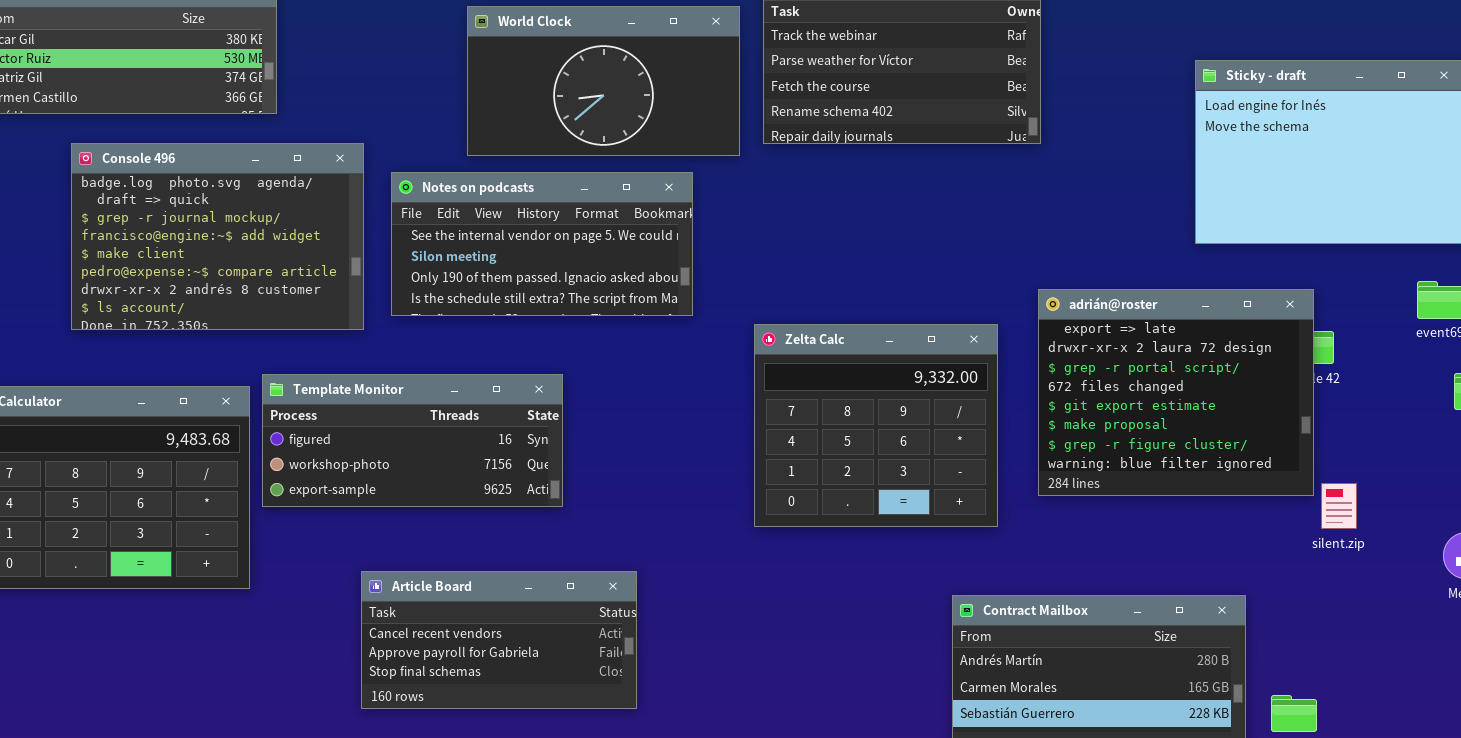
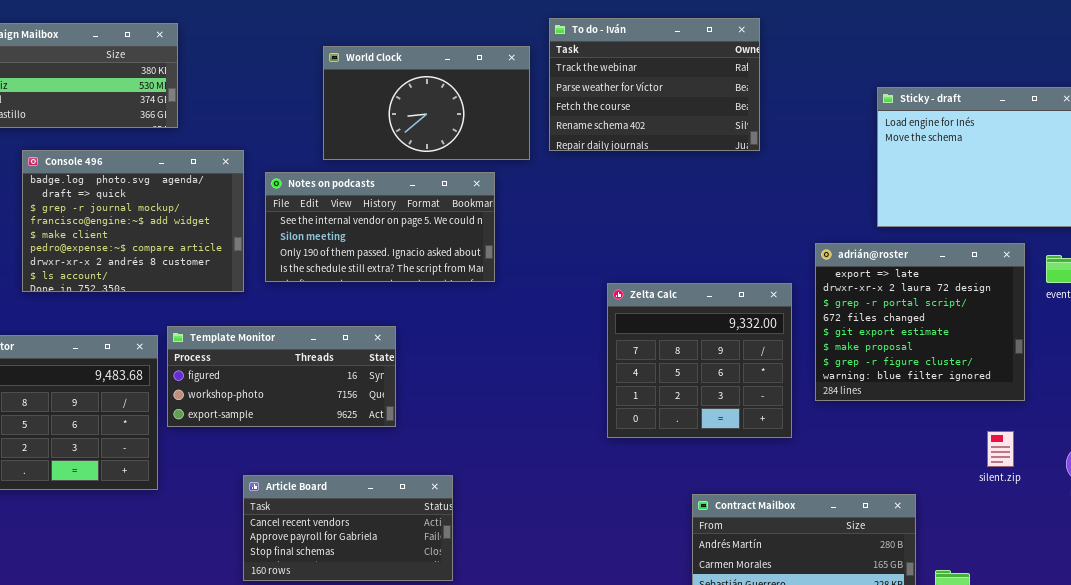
adrián@roster: [1038,289,1314,496] -> [815,243,1025,401], moved
Zelta Calc: [754,324,998,527] -> [607,283,792,438], moved
silent.zip: [1321,483,1357,529] -> [987,431,1014,467], moved

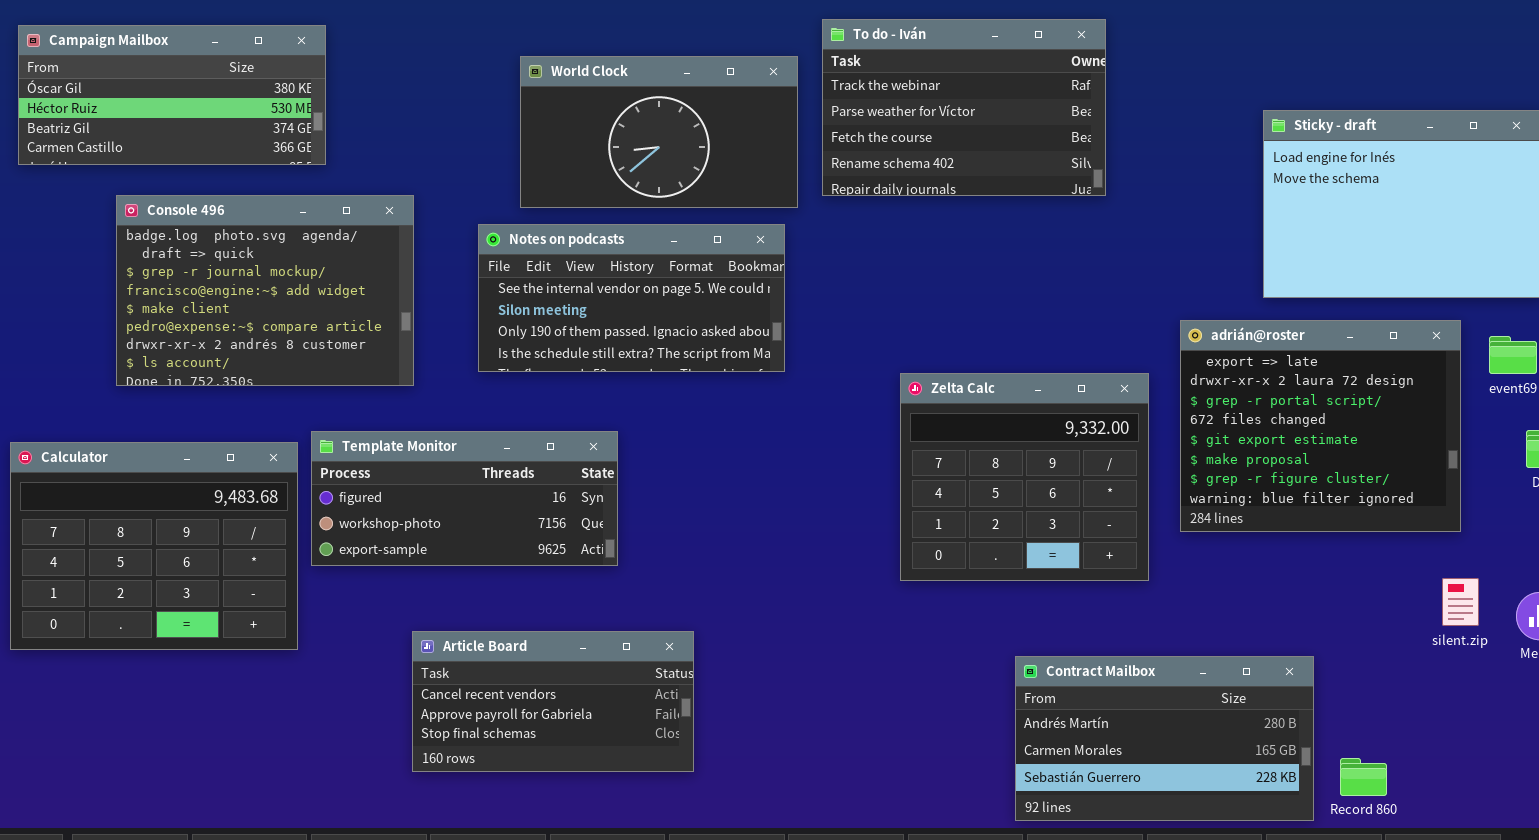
Notes on podcasts: [265,172,495,282] -> [478,224,785,372], moved
silent.zip: [987,431,1014,467] -> [1442,578,1479,626], moved

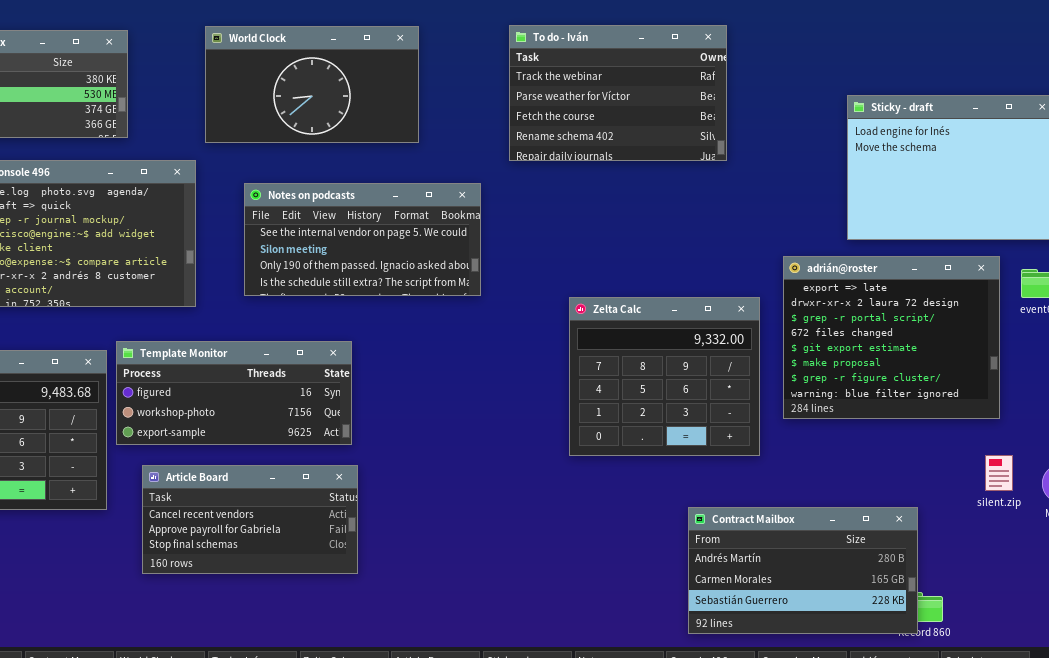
World Clock: [520,56,798,208] -> [205,26,419,143], moved
Article Board: [412,631,694,772] -> [142,465,358,574], moved
Contract Mailbox: [1015,656,1314,821] -> [688,507,918,634], moved

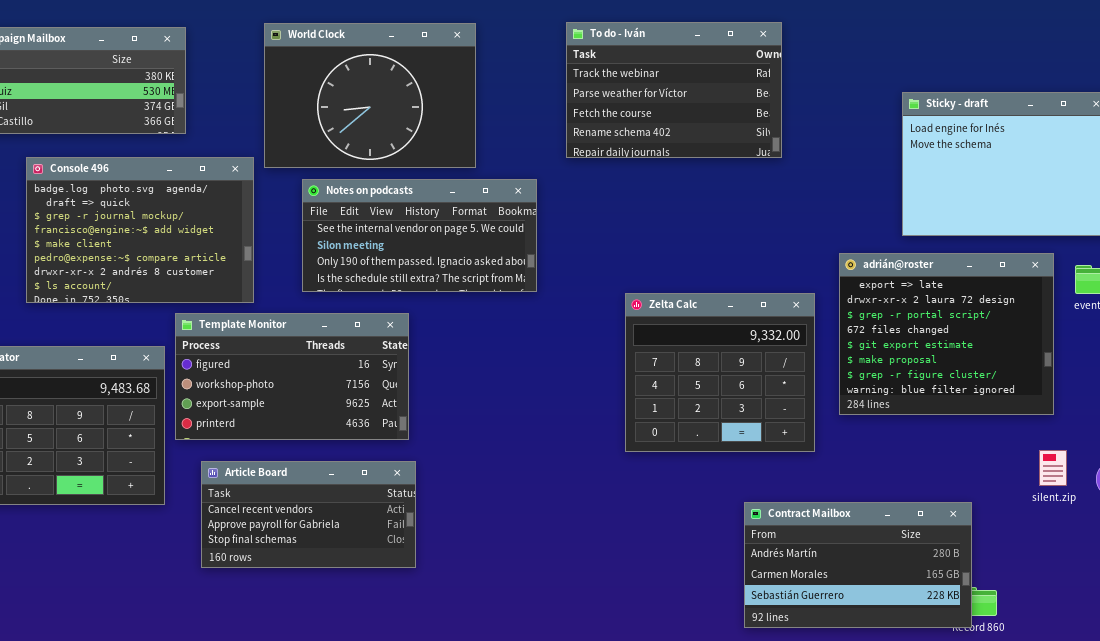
World Clock: [205,26,419,143] -> [264,23,476,168], resized
Template Monitor: [116,341,352,445] -> [175,313,409,440], resized

